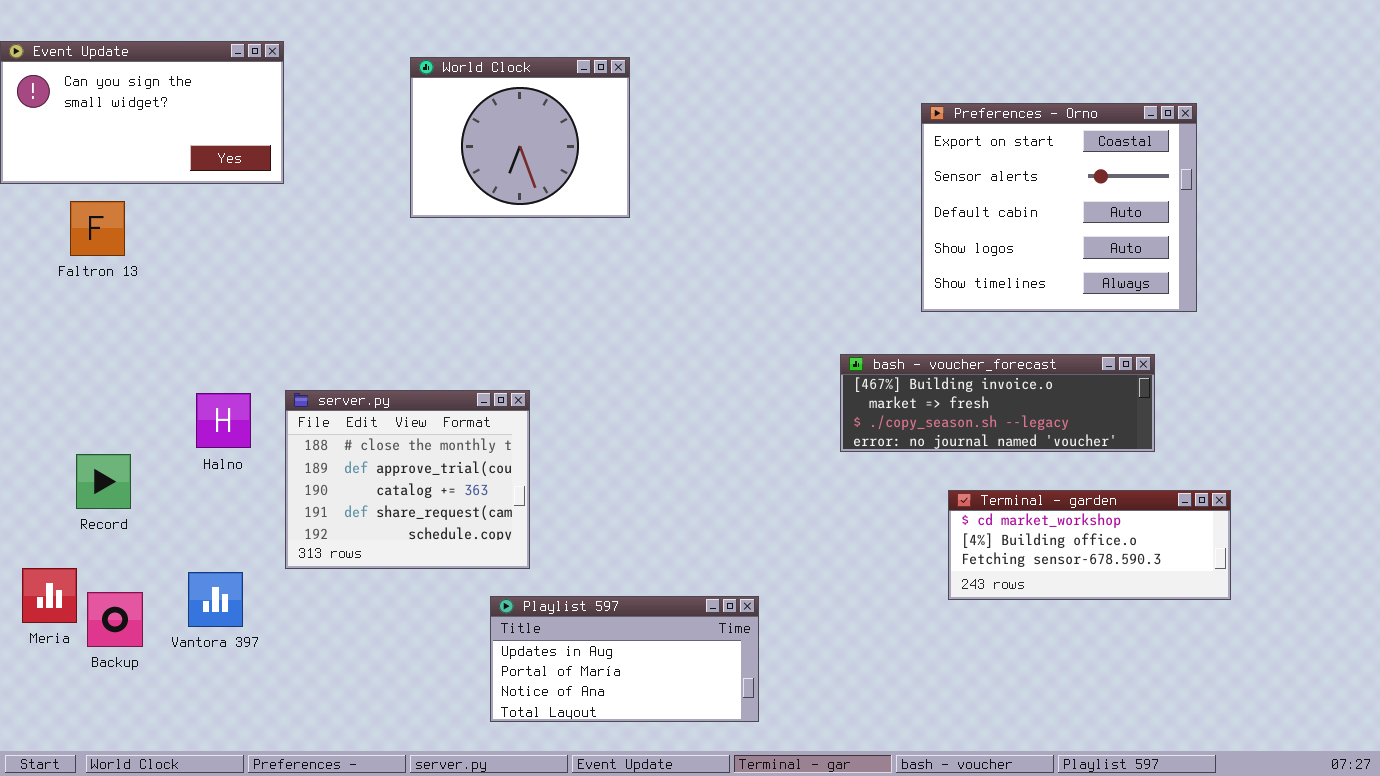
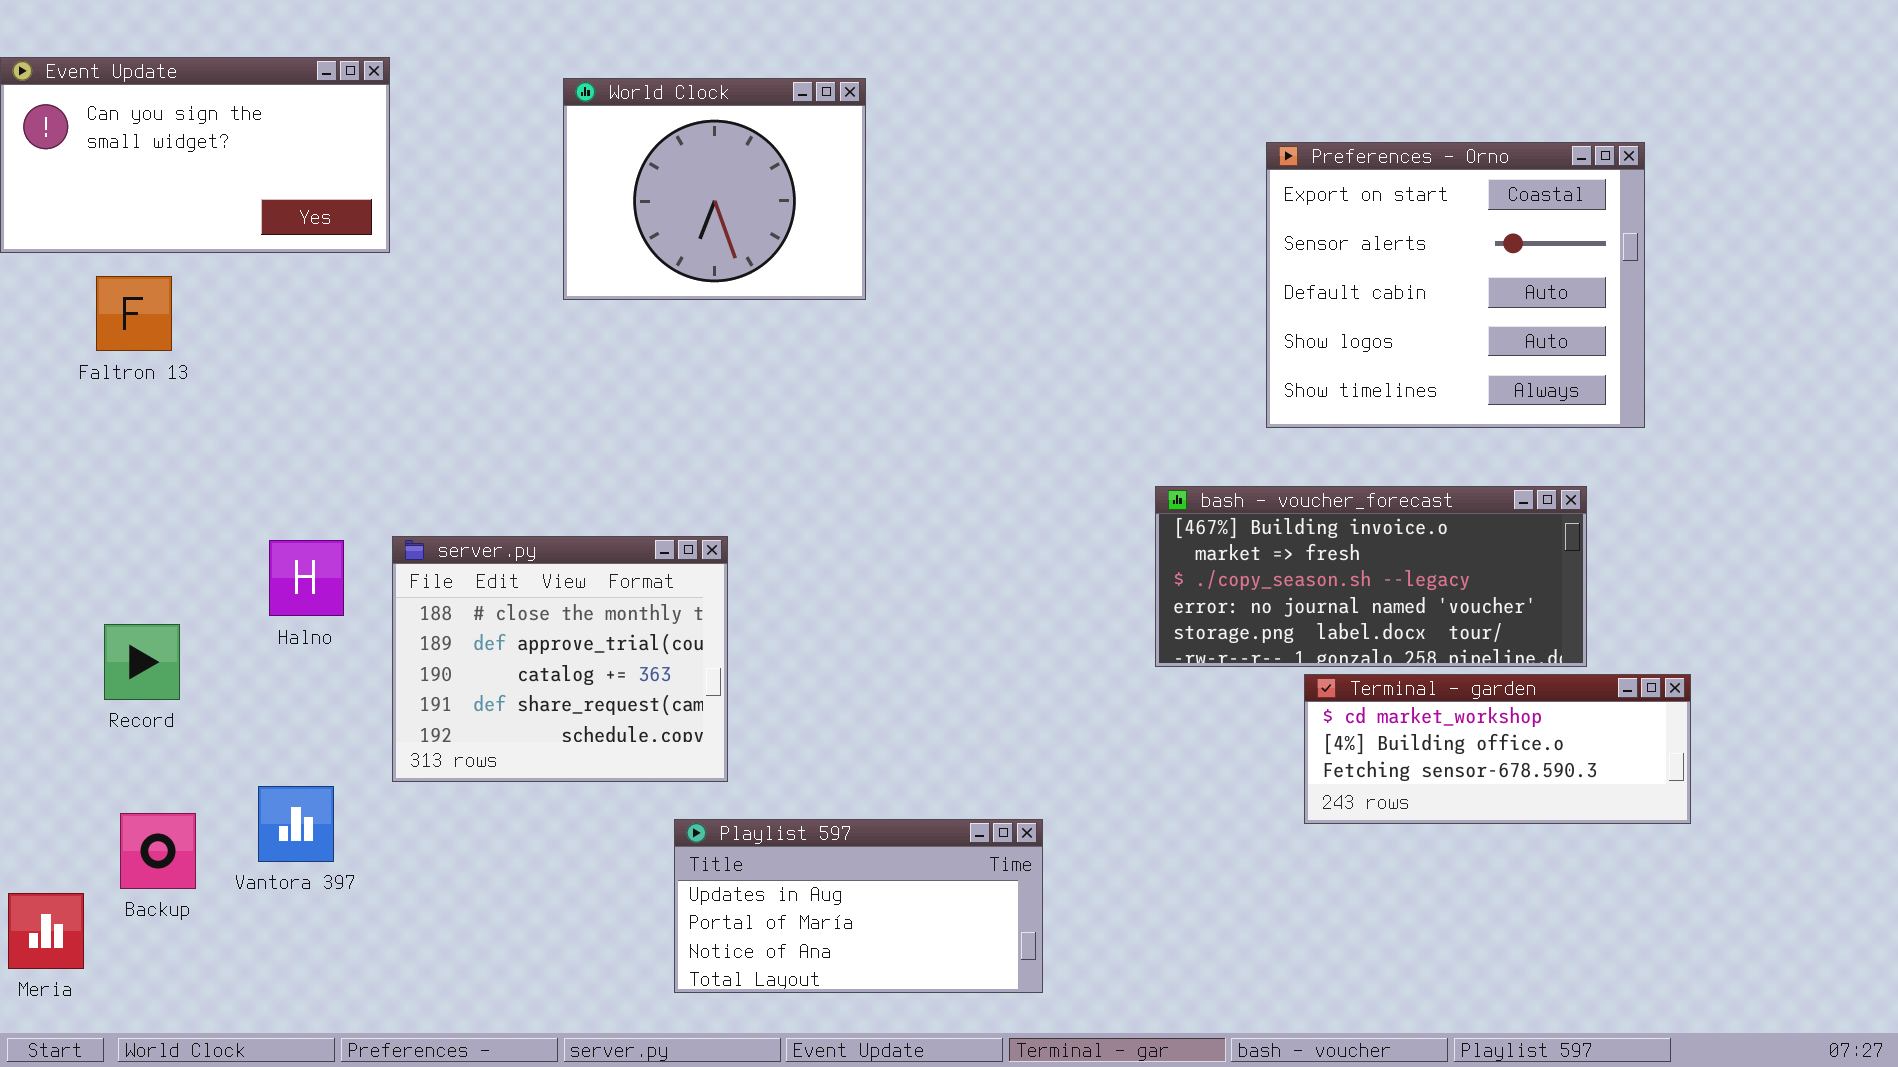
bash - voucher_forecast: [840,354,1155,452] -> [1155,486,1587,667], resized
Meria: [22,568,77,623] -> [8,893,84,969], moved

